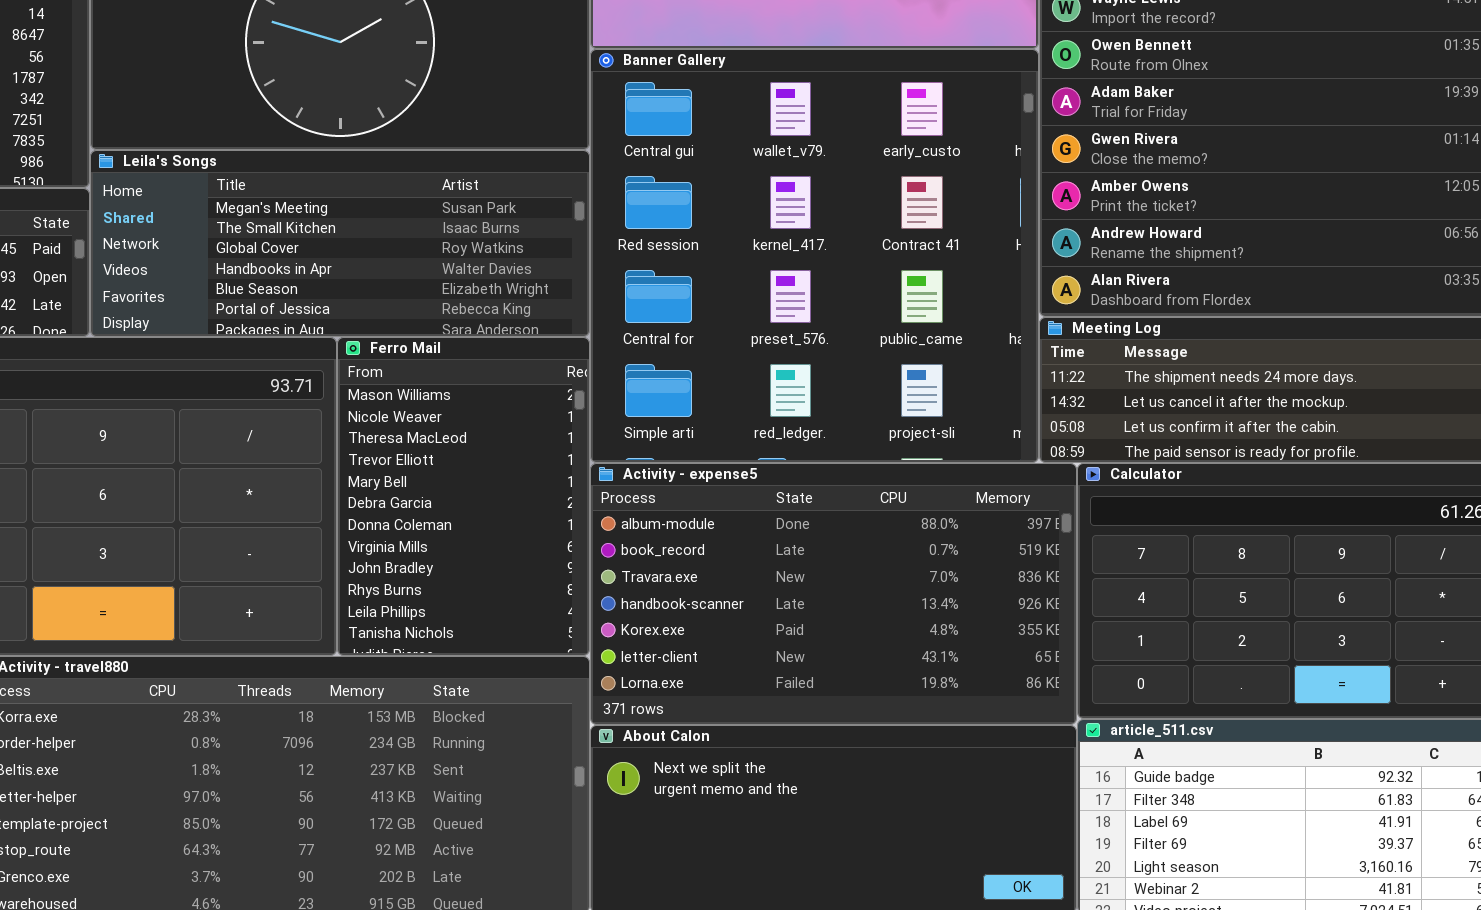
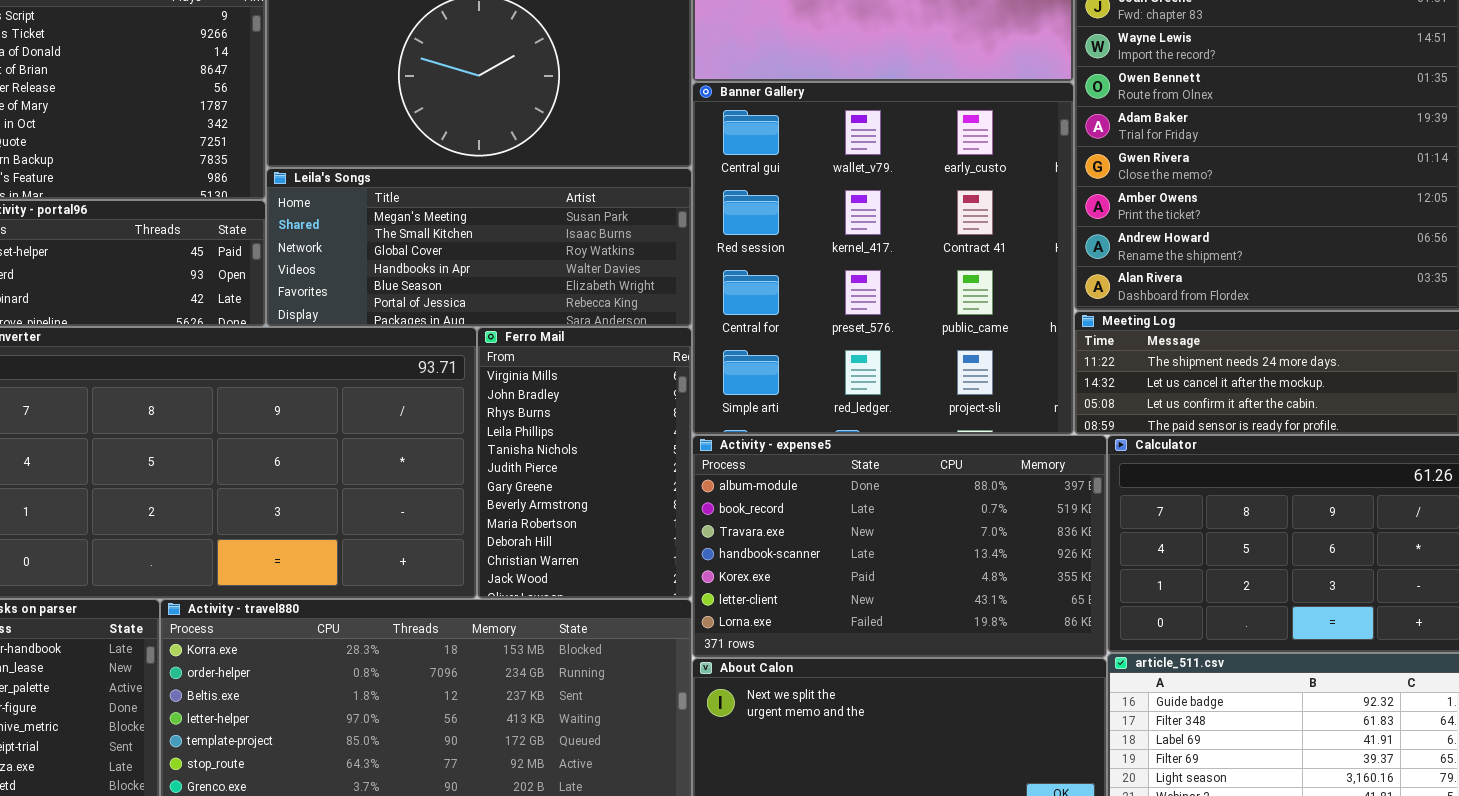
Ferro Mail: [337,337,590,656] -> [477,327,692,599], scrolled down 7 rows

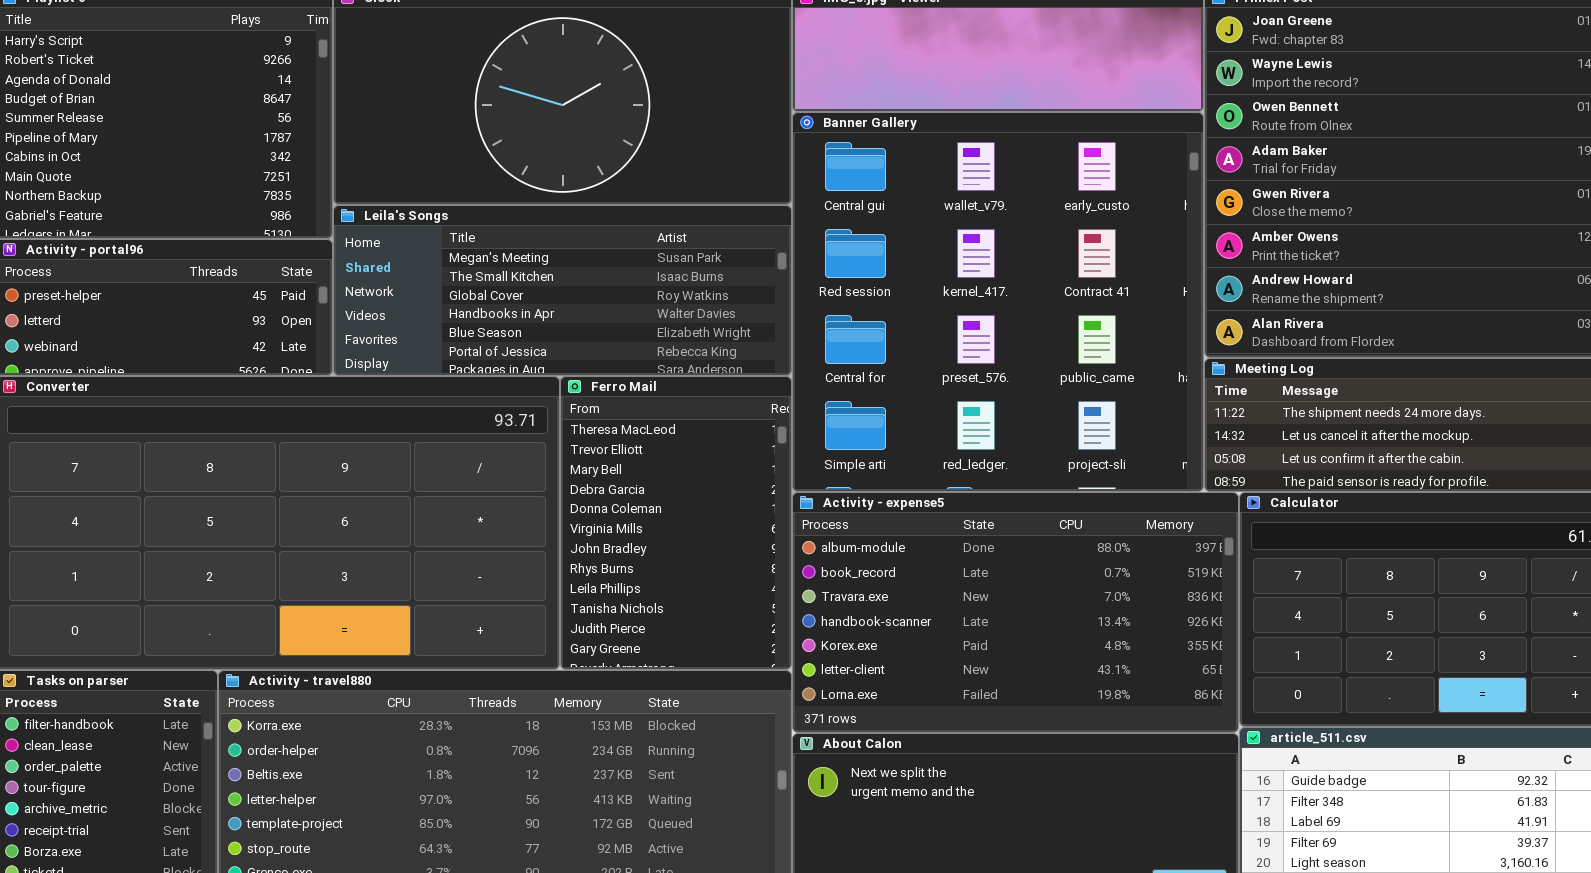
Ferro Mail: [477,327,692,599] -> [560,376,792,670], scrolled up 5 rows

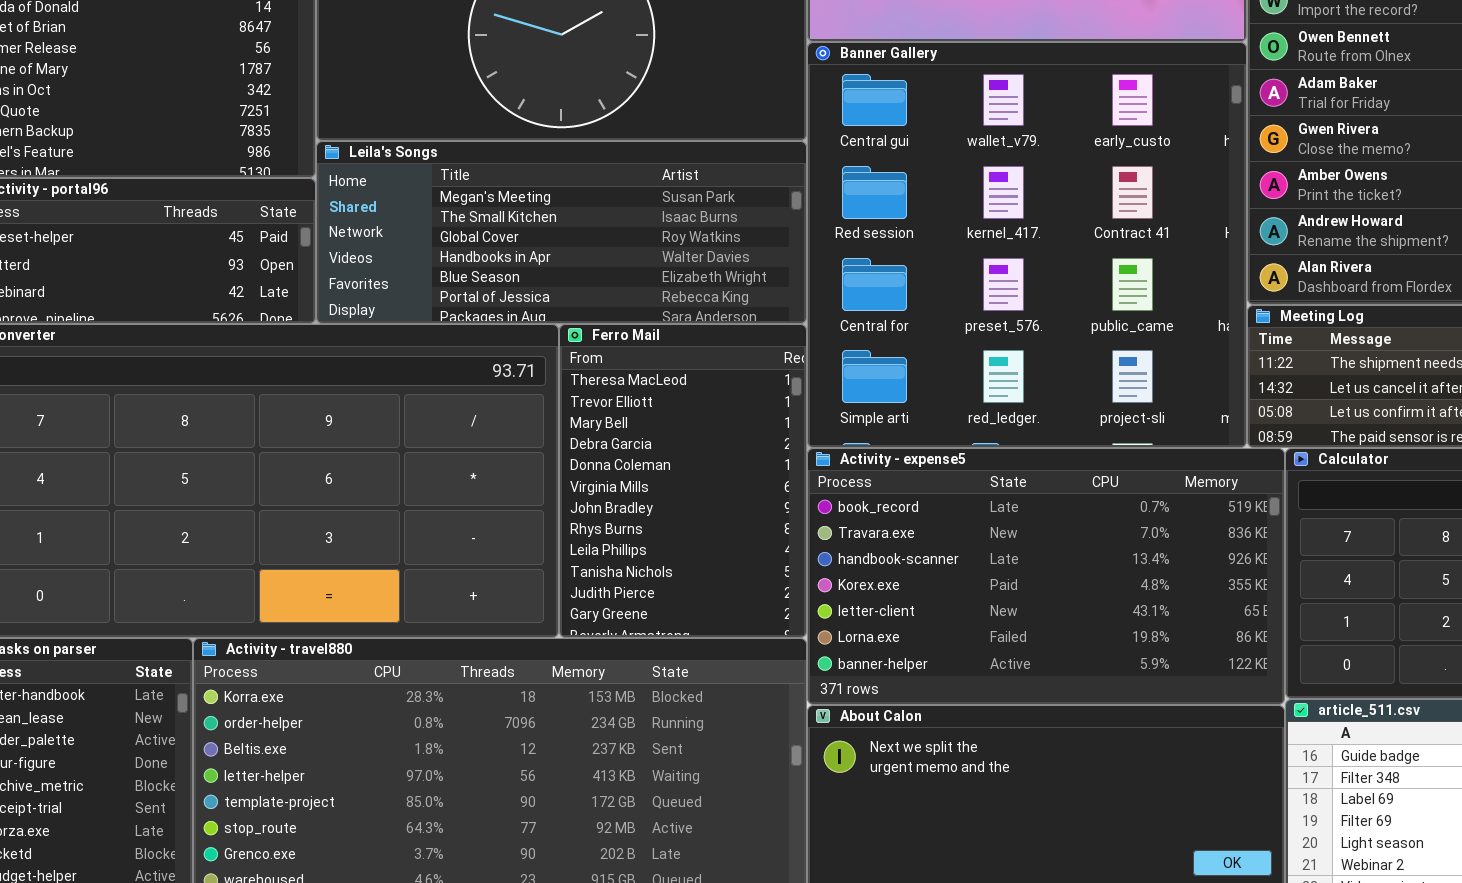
Activity - expense5: [792,492,1239,733] -> [807,448,1285,705], scrolled down 1 row

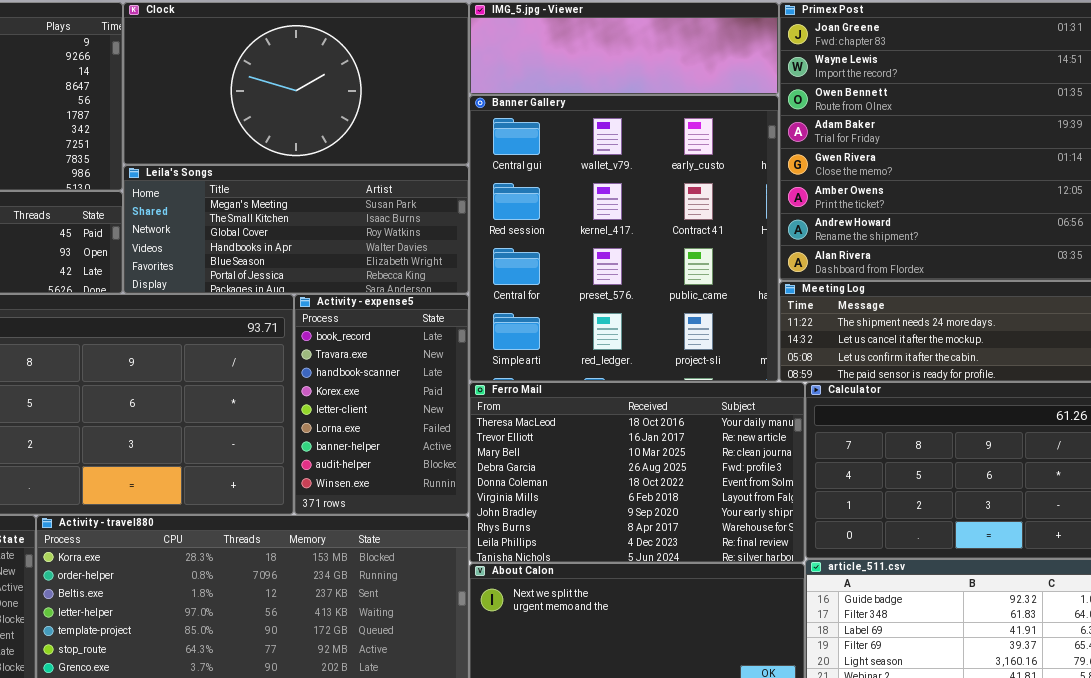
Ferro Mail: [559,324,807,638] -> [469,382,805,563], moved, resized
Activity - expense5: [807,448,1285,705] -> [294,294,469,515], moved, resized

